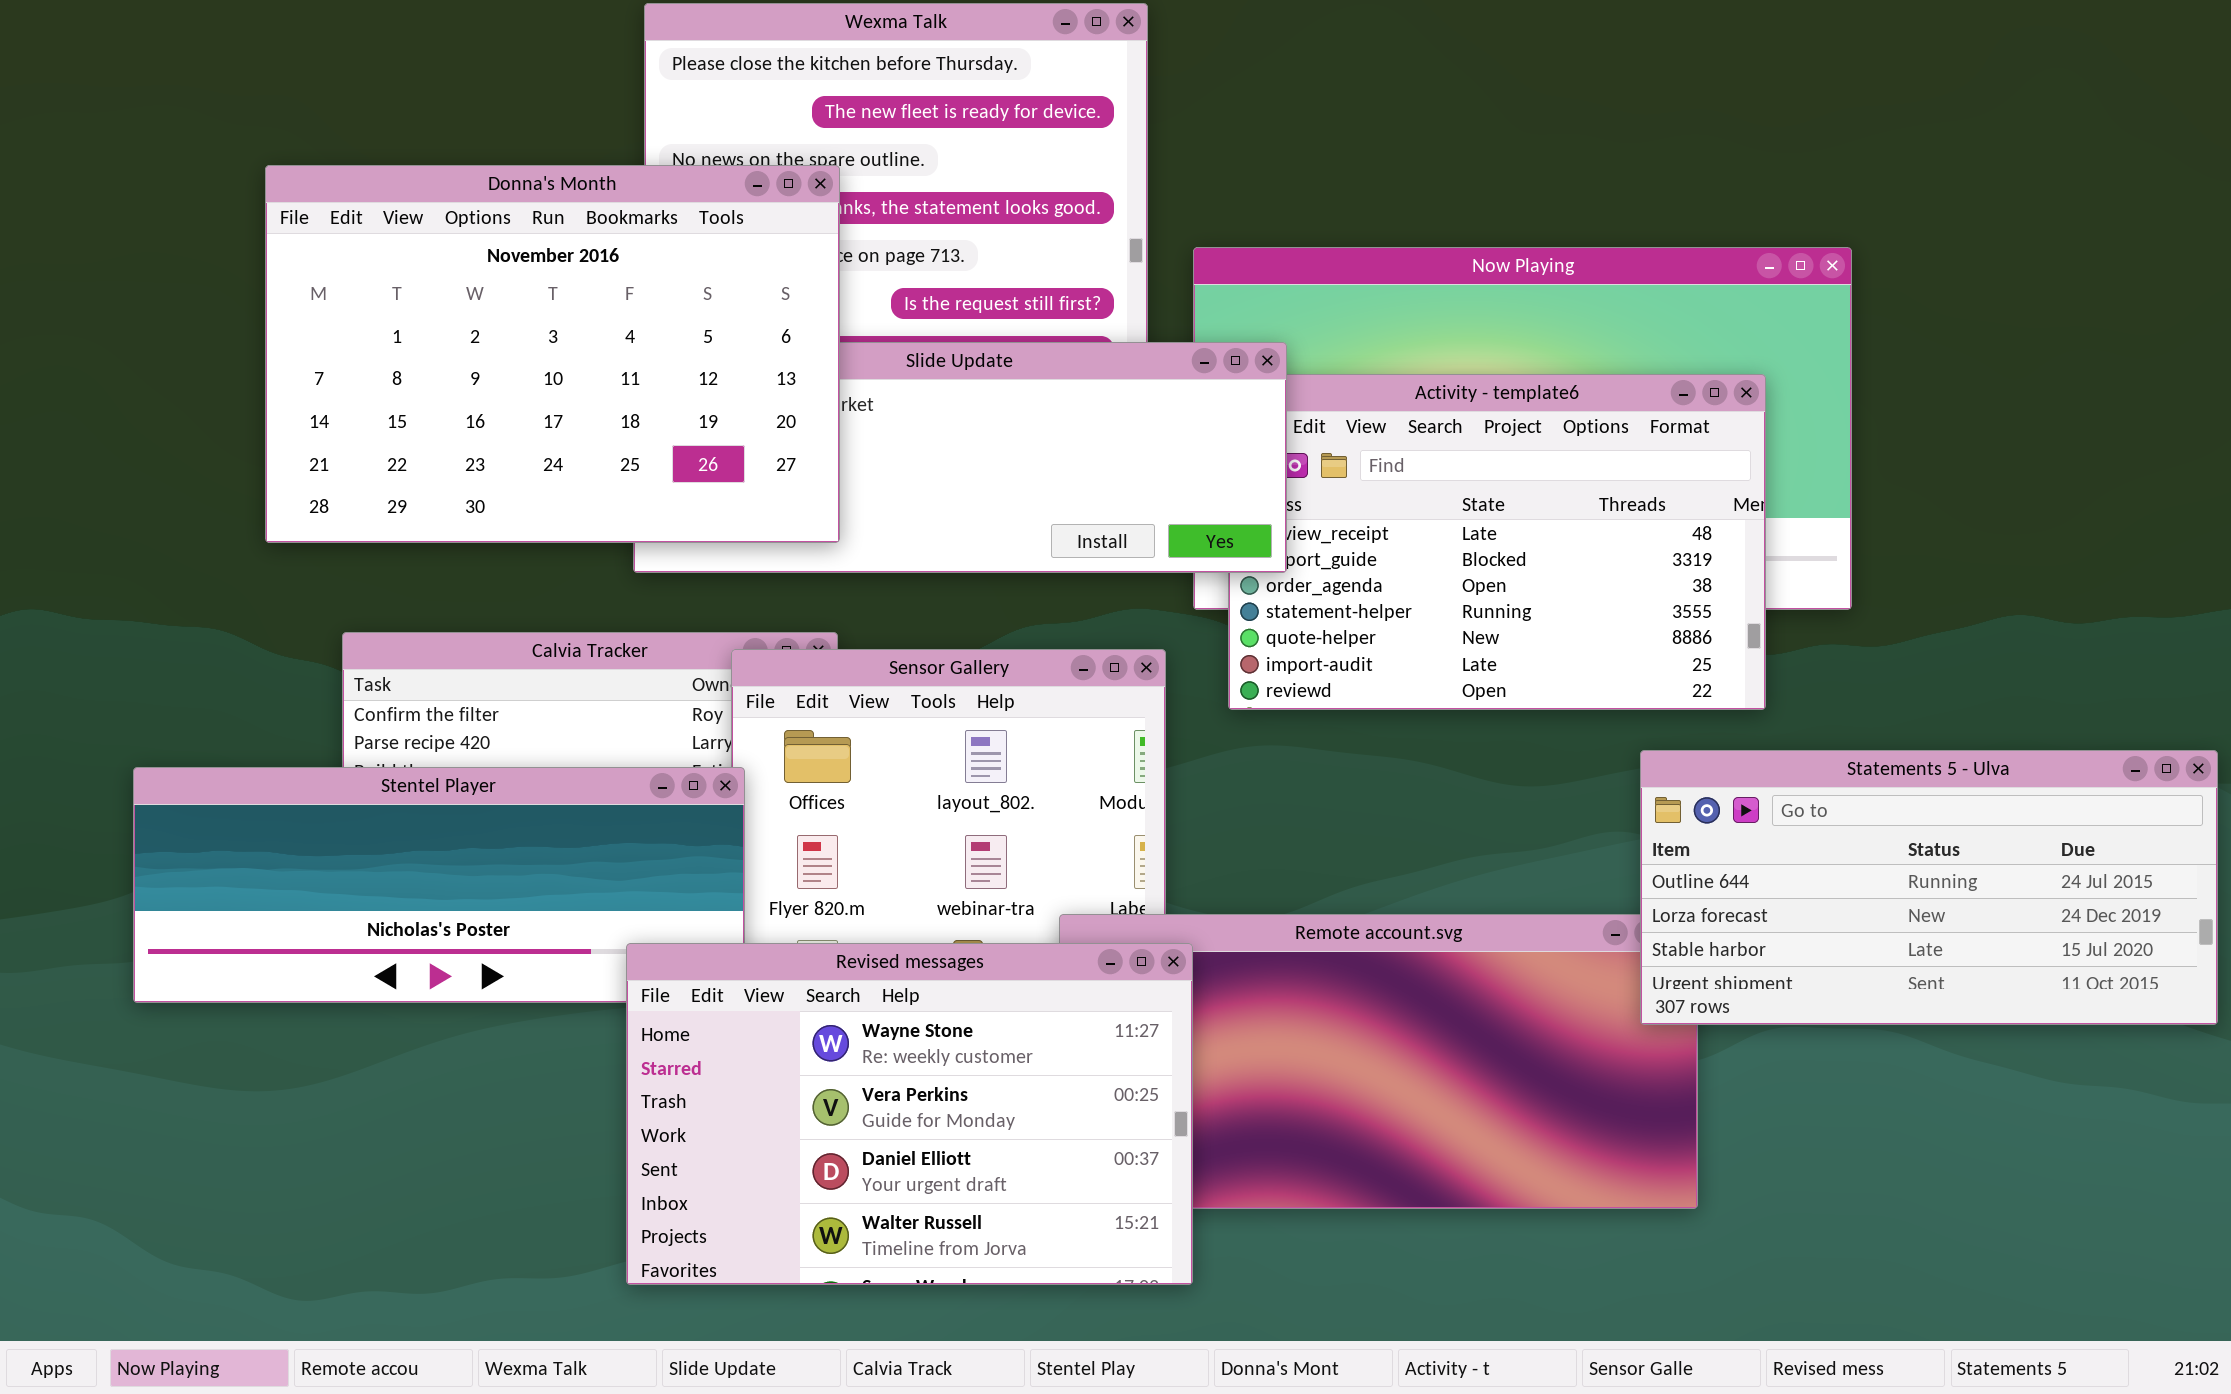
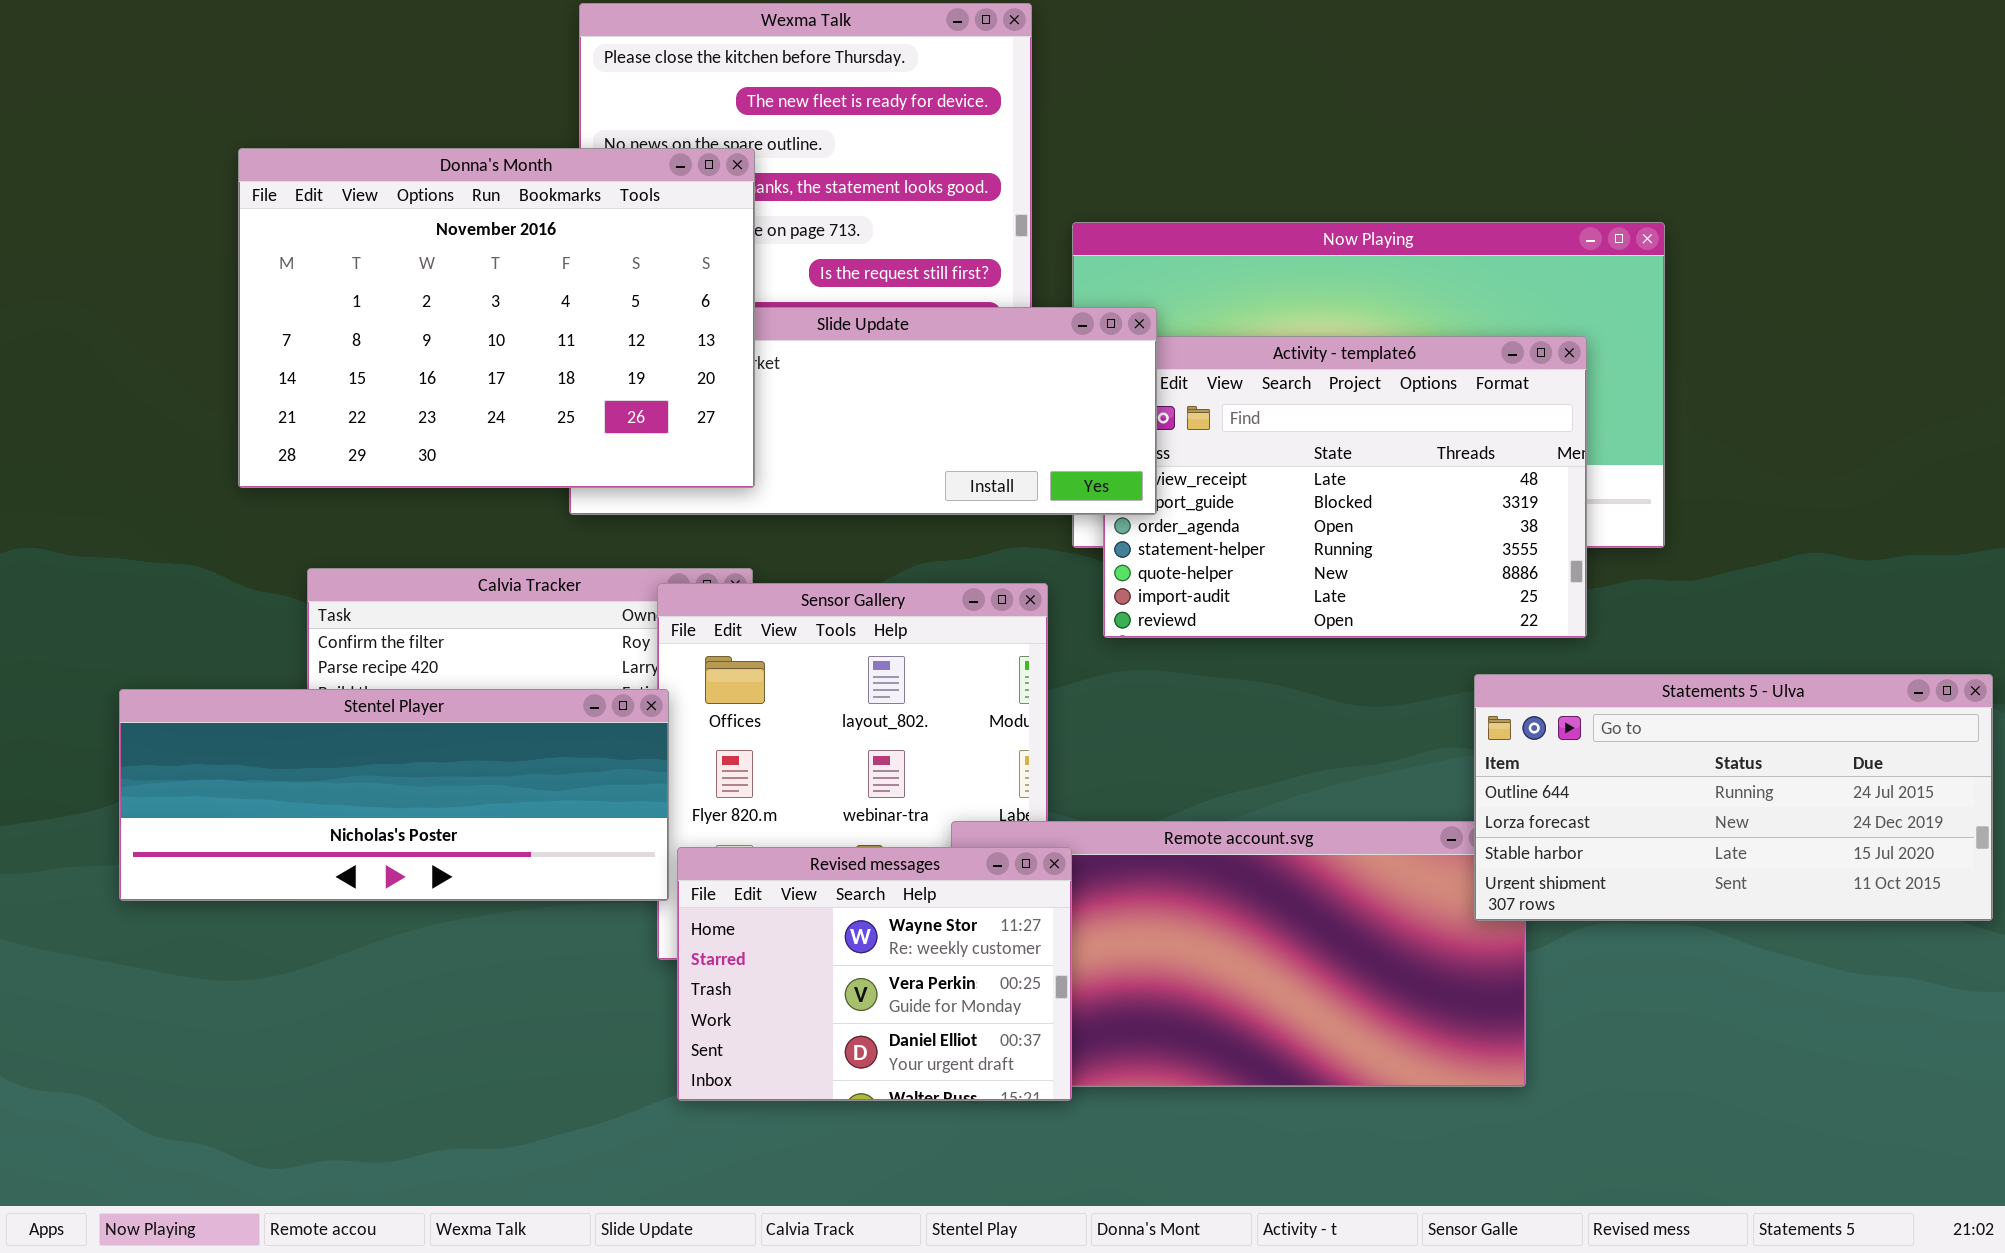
Revised messages: [626,943,1193,1285] -> [677,847,1072,1101], resized

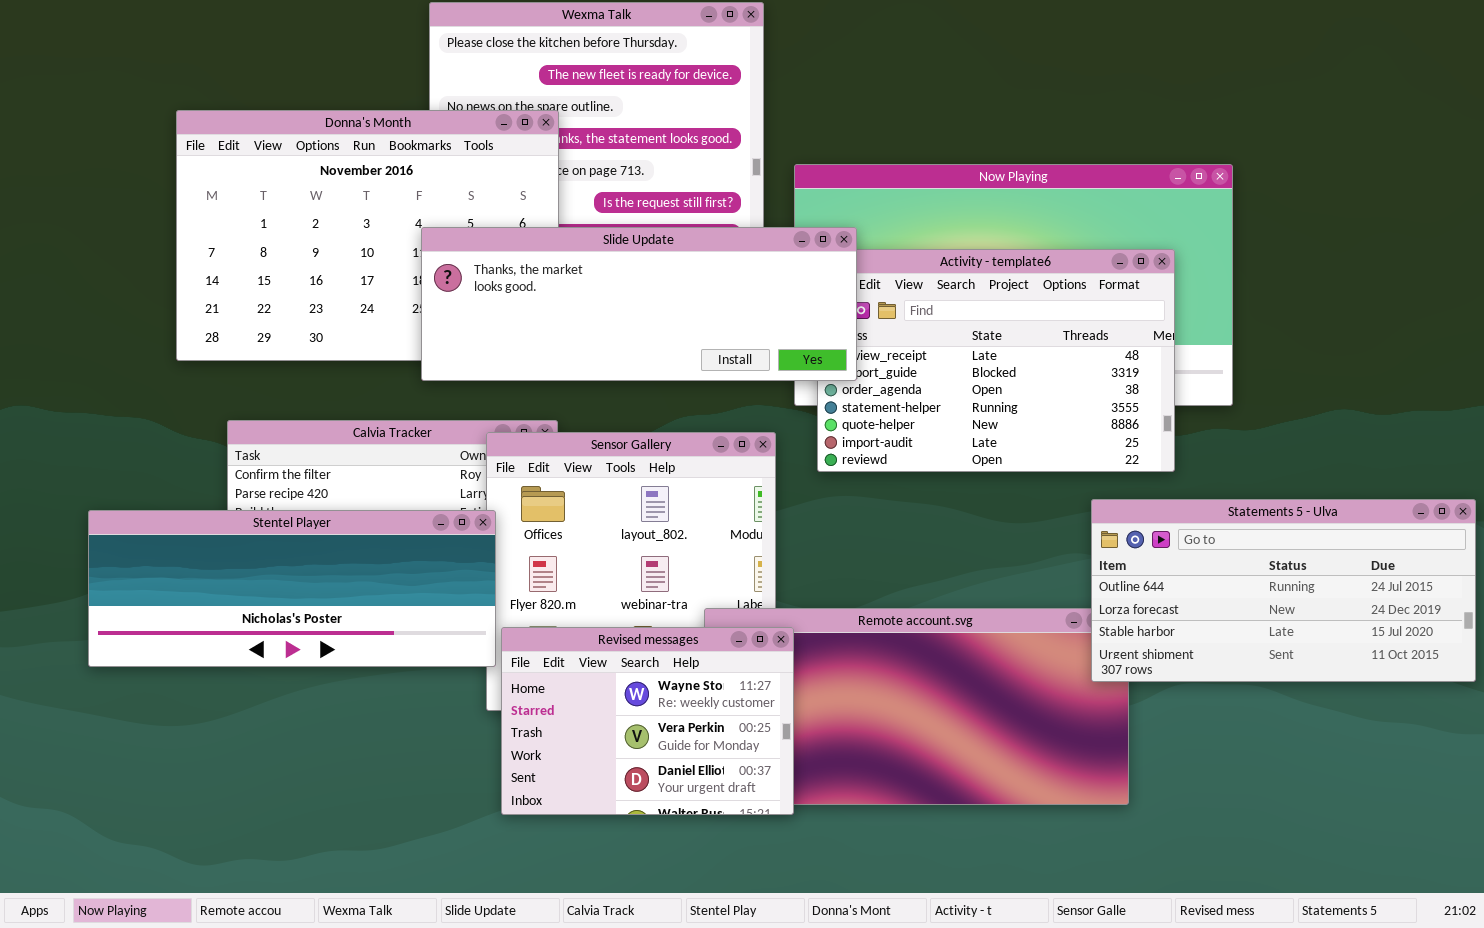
Slide Update: [569,307,1157,515] -> [421,227,857,381], raised

